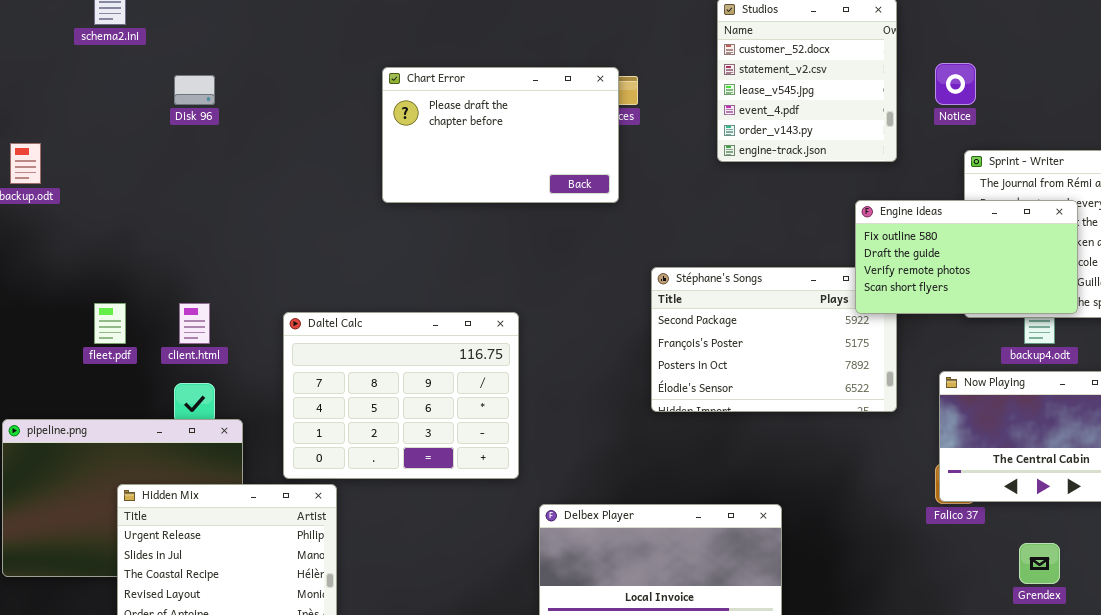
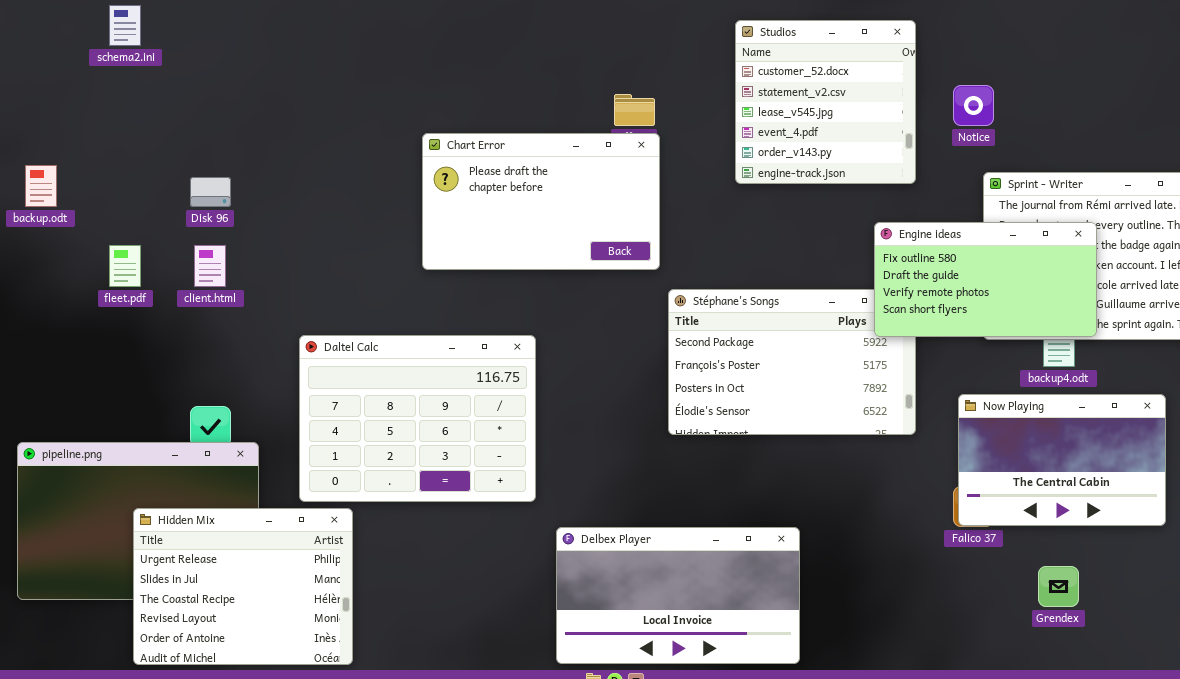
Chart Error: [382,67,619,203] -> [422,133,660,270], moved
Disk 96: [174,75,215,105] -> [190,177,231,207], moved
fleet.pdf: [94,303,126,344] -> [109,245,141,287], moved
client.html: [179,303,210,344] -> [194,245,226,287], moved

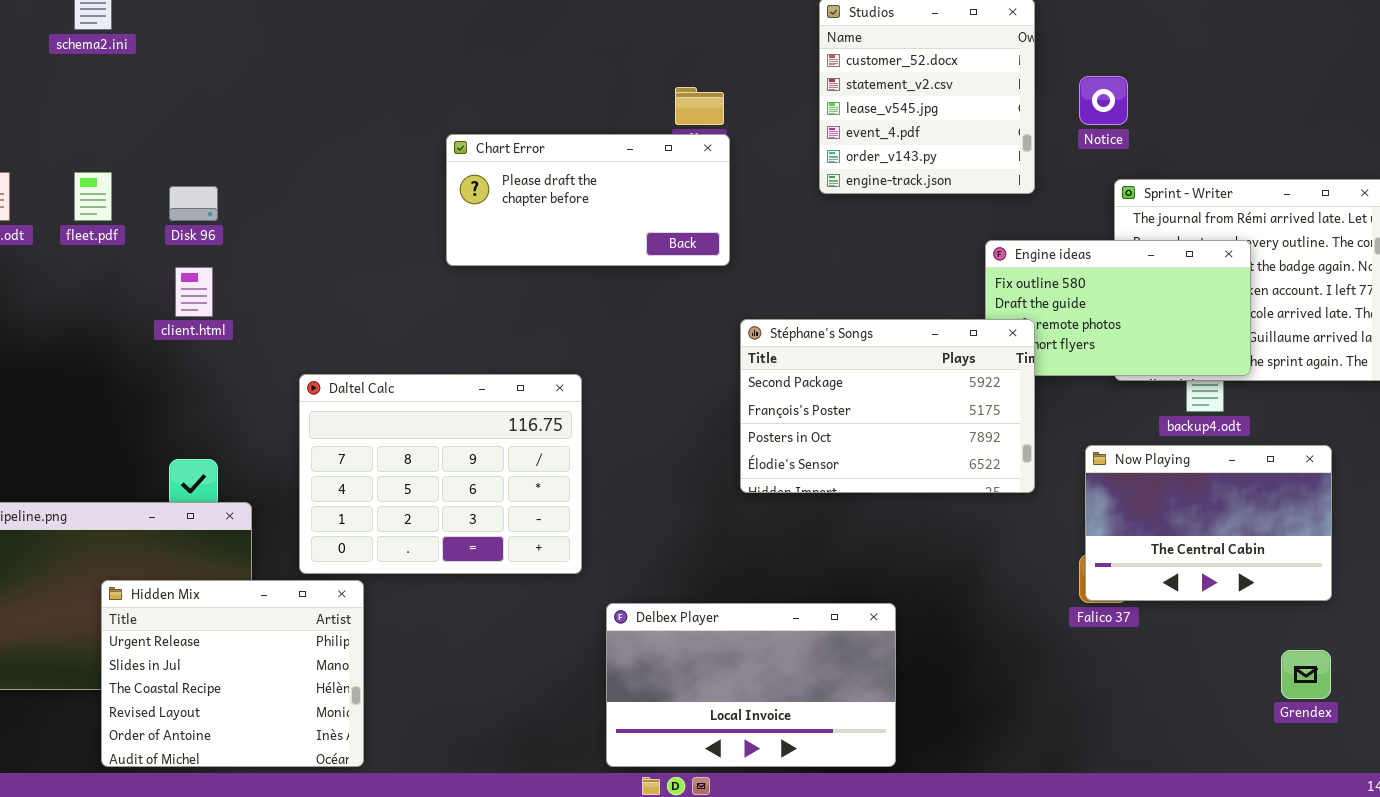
Chart Error: [422,133,660,270] -> [446,134,730,266], resized
fleet.pdf: [109,245,141,287] -> [74,172,112,221], moved
Stéphane's Songs: [668,289,916,435] -> [740,319,1035,493], raised
Grendex: [1038,566,1079,607] -> [1281,650,1331,699], moved

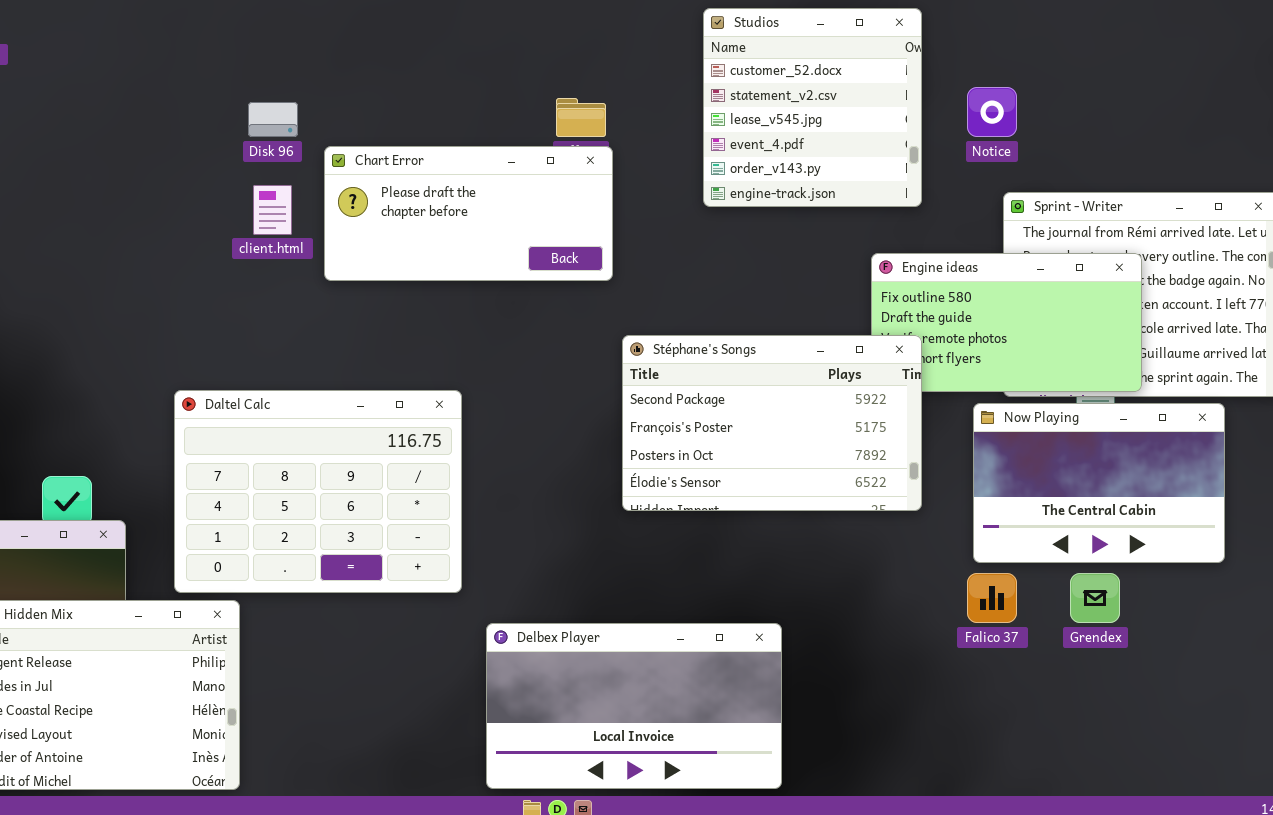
Disk 96: [169,186,218,221] -> [248,102,298,137], moved
client.html: [175,267,213,317] -> [253,185,292,235], moved
Now Playing: [1085,445,1332,601] -> [973,403,1225,563], moved
Grendex: [1281,650,1331,699] -> [1070,573,1120,623], moved

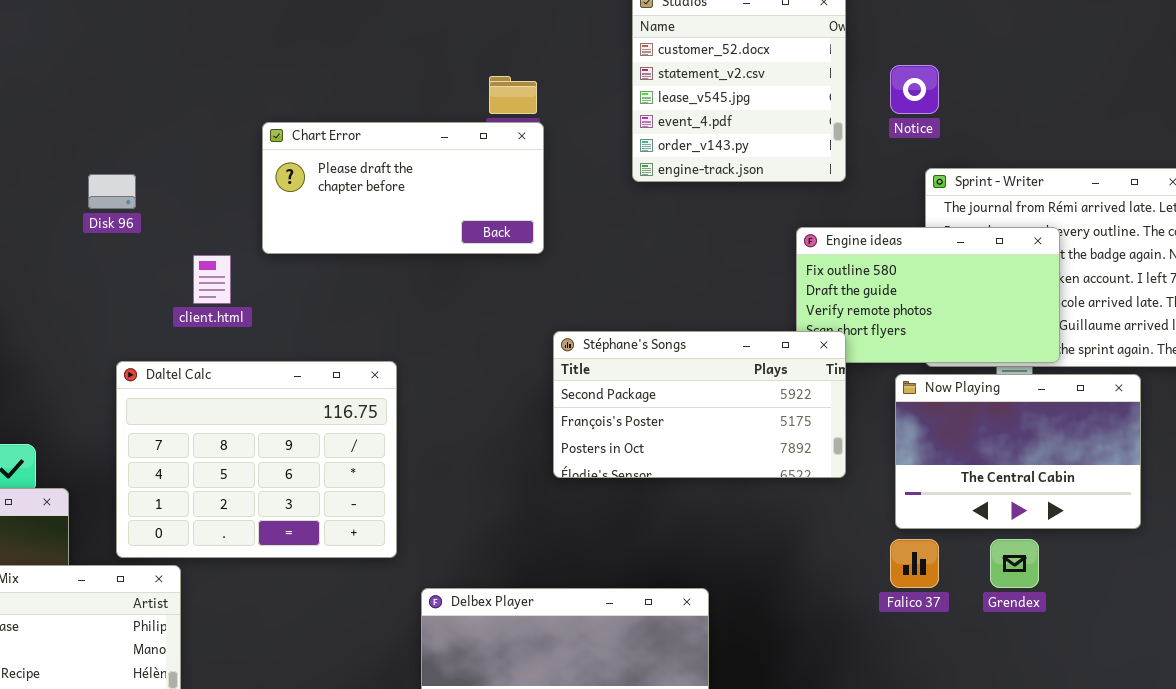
Disk 96: [248,102,298,137] -> [88,174,136,209], moved
client.html: [253,185,292,235] -> [193,255,231,304], moved
Stéphane's Songs: [622,335,922,511] -> [553,331,846,478], resized

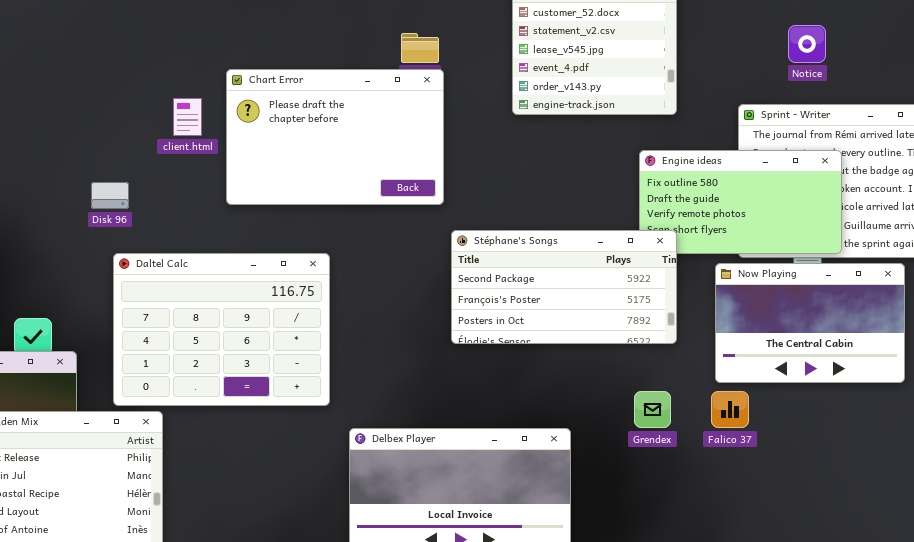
Notice: [890,65,939,114] -> [788,25,826,63], moved
Chart Error: [262,122,544,254] -> [226,69,444,205], resized
Disk 96: [88,174,136,209] -> [91,182,129,209], moved
client.html: [193,255,231,304] -> [173,98,202,136], moved
Grendex: [990,539,1039,588] -> [634,391,671,428], moved

